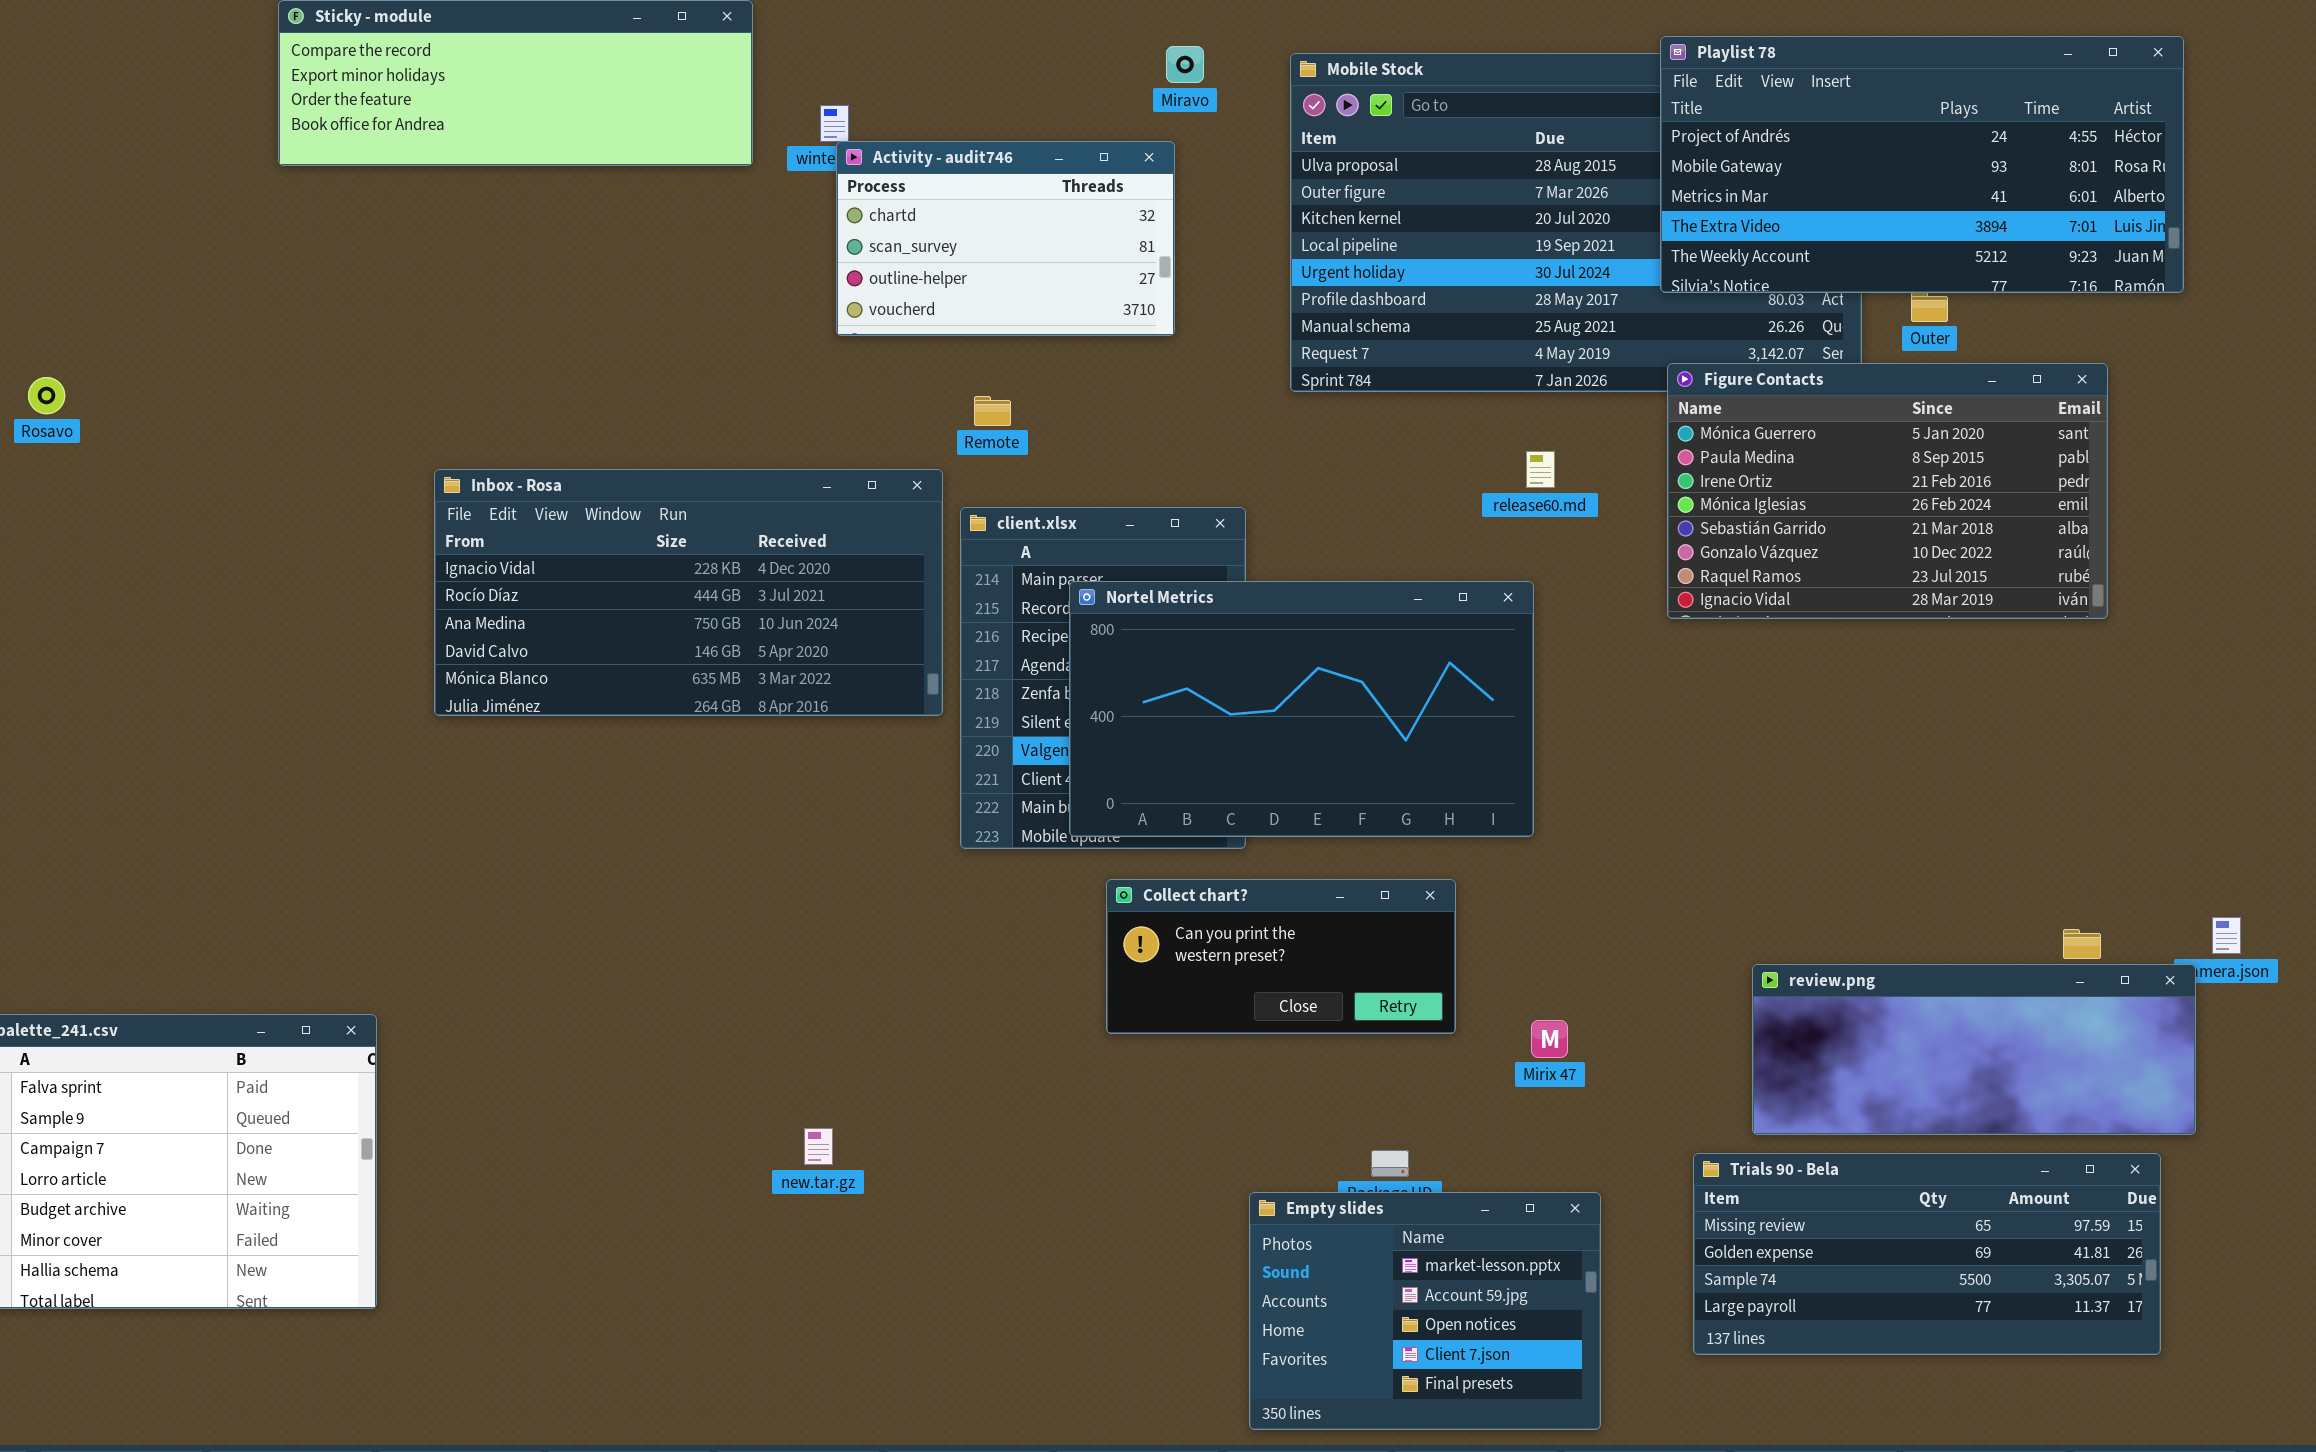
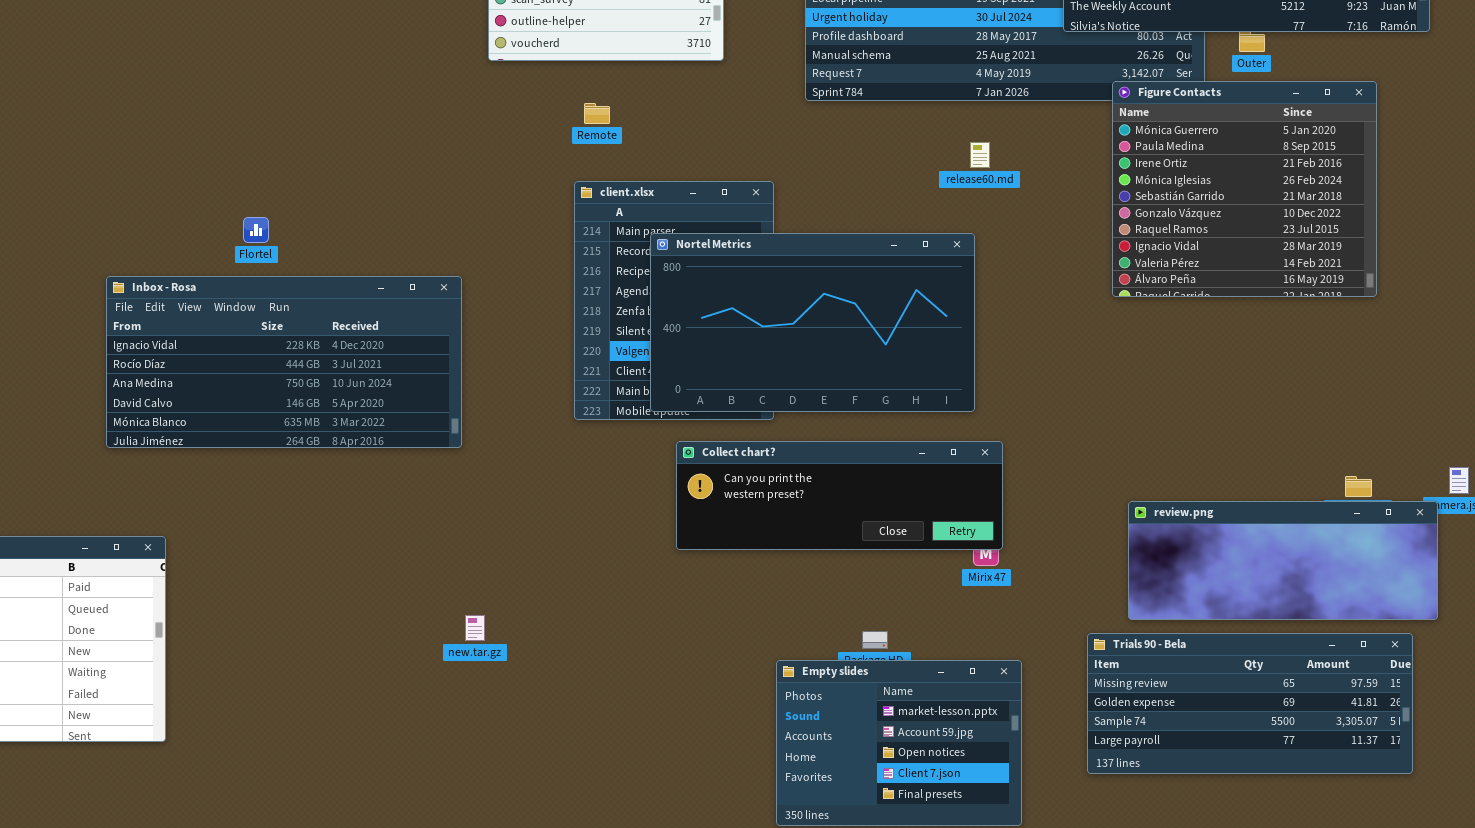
Figure Contacts: [1667,363,2108,619] -> [1112,81,1377,297], resized
Inbox - Rosa: [434,469,943,716] -> [106,276,462,448], moved
Collect chart?: [1106,879,1456,1034] -> [676,441,1003,550], resized

